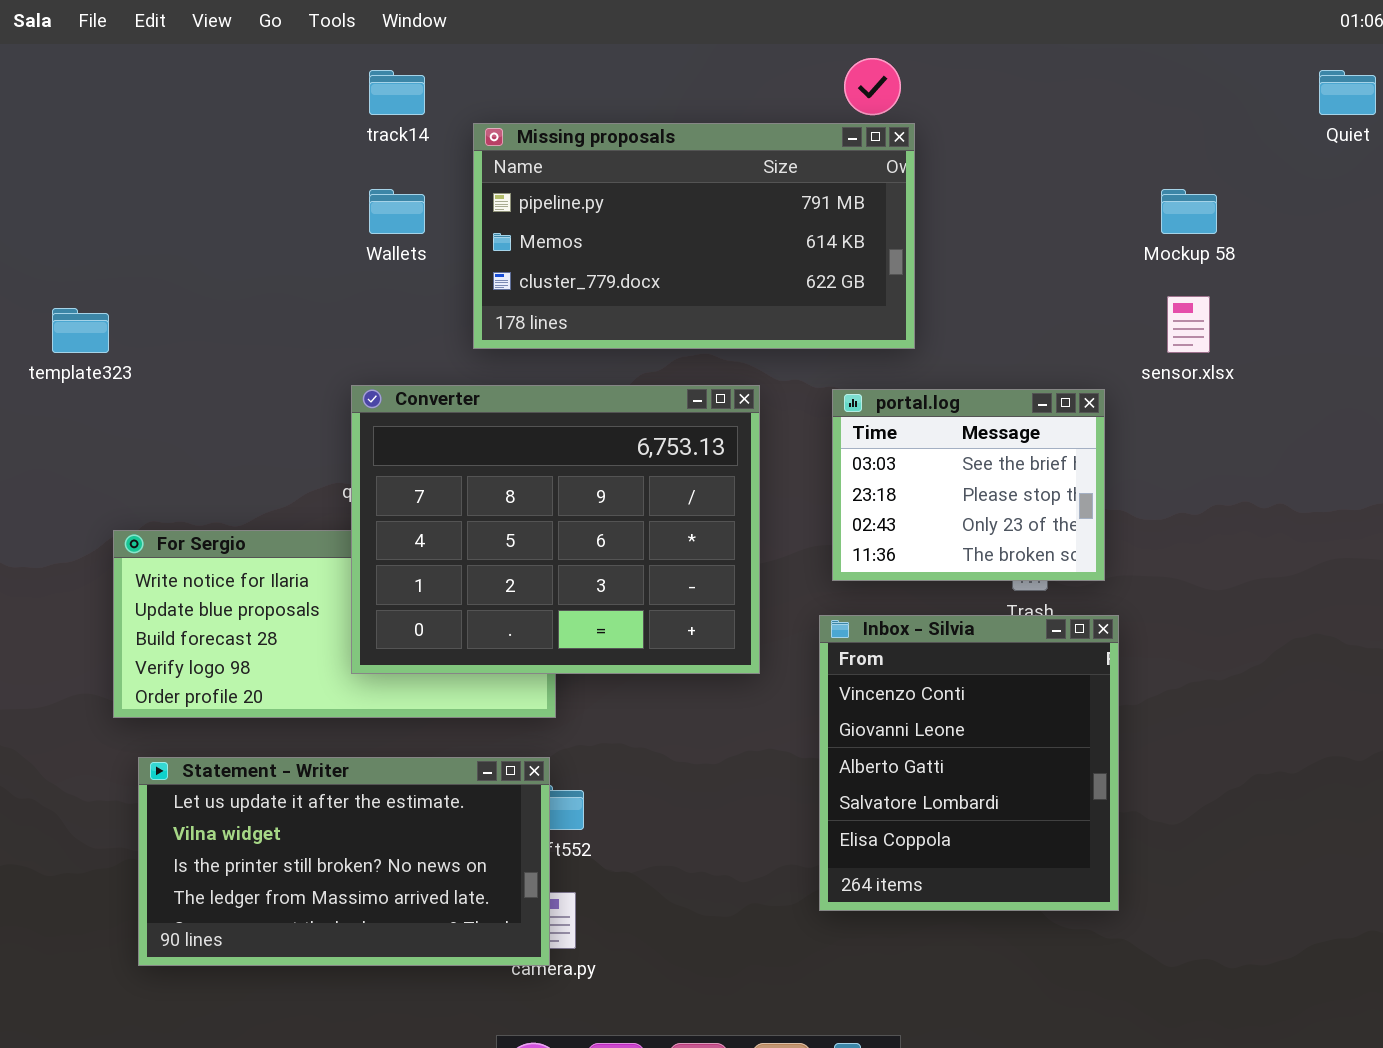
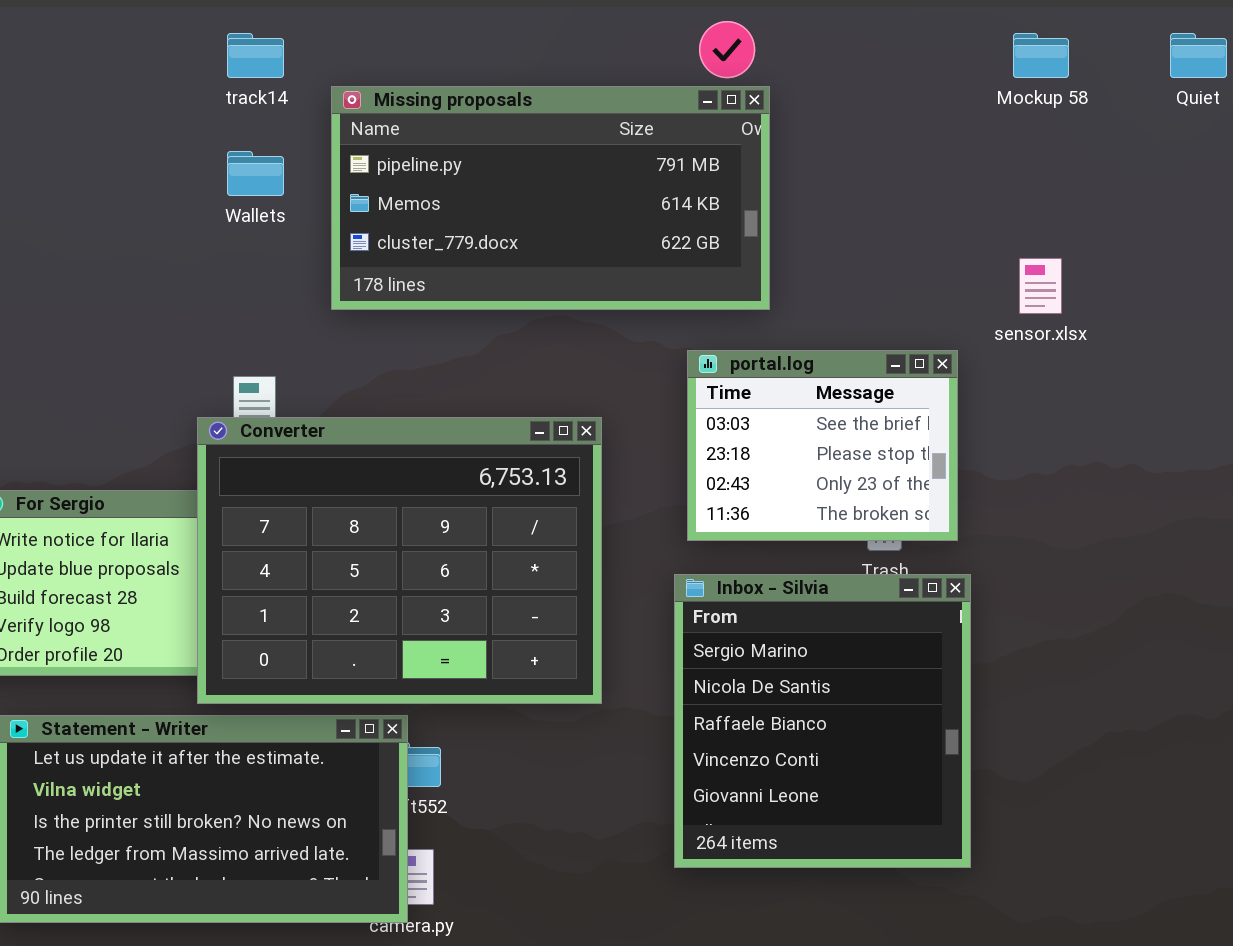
Mockup 58: [1161,189,1217,234] -> [1013,33,1069,78], moved
Converter: [351,385,760,674] -> [197,417,602,704], moved
Inbox - Silvia: [819,615,1119,911] -> [674,574,971,868], scrolled up 3 rows

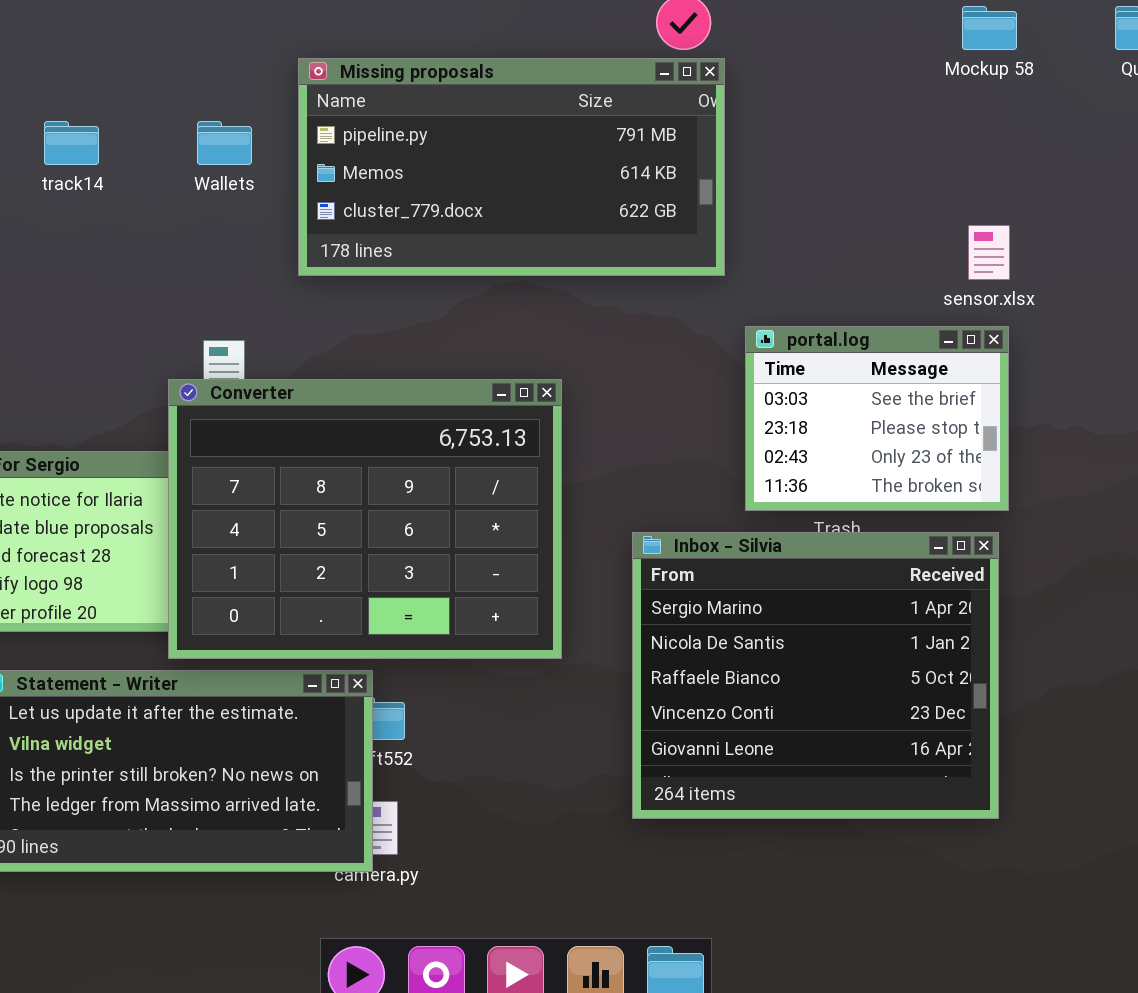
track14: [227,33,284,78] -> [44,121,99,165], moved
portal.log: [687,350,958,541] -> [745,326,1009,511], moved
Inbox - Silvia: [674,574,971,868] -> [632,532,999,819], resized

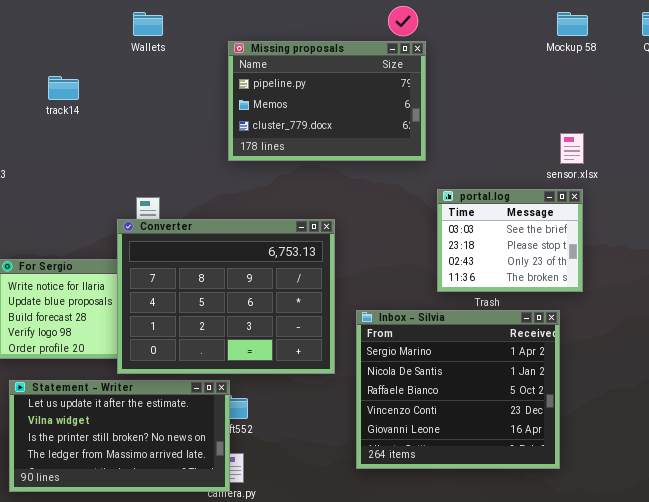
Missing proposals: [298,58,725,276] -> [228,41,426,161], resized
Wallets: [197,121,252,165] -> [133,12,163,36], moved
Inbox - Silvia: [632,532,999,819] -> [356,310,560,469], moved

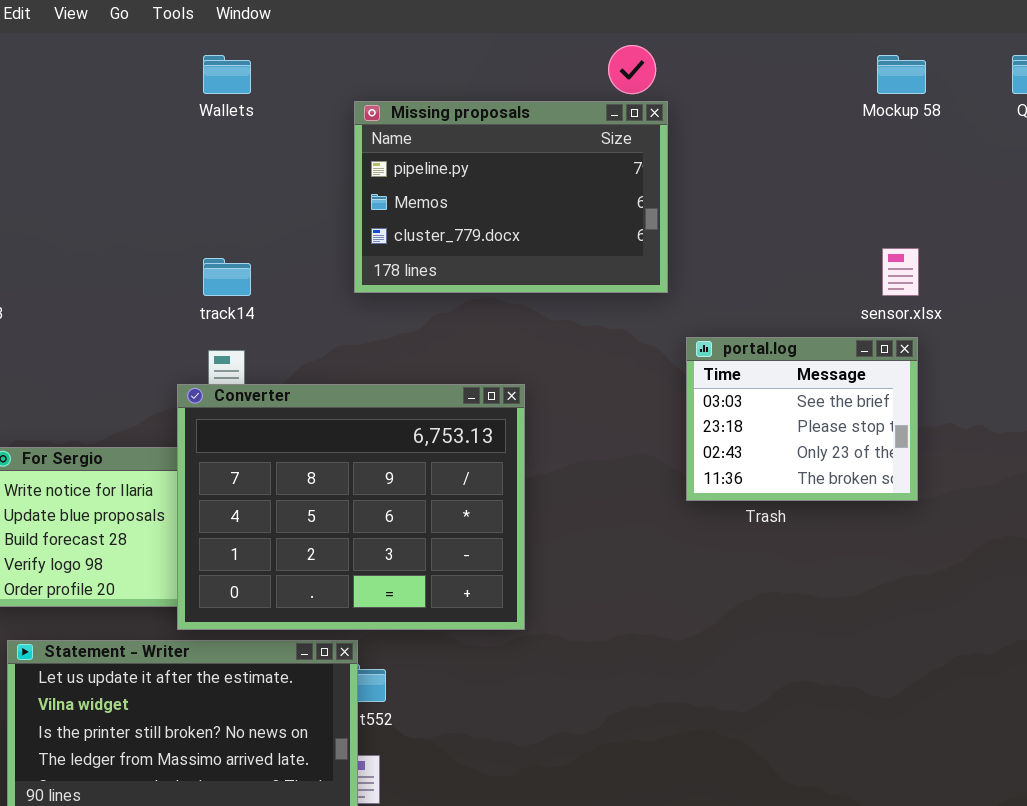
track14: [48,76,79,100] -> [203,258,251,296], moved
Inbox - Silvia: [356,310,560,469] -> none, closed

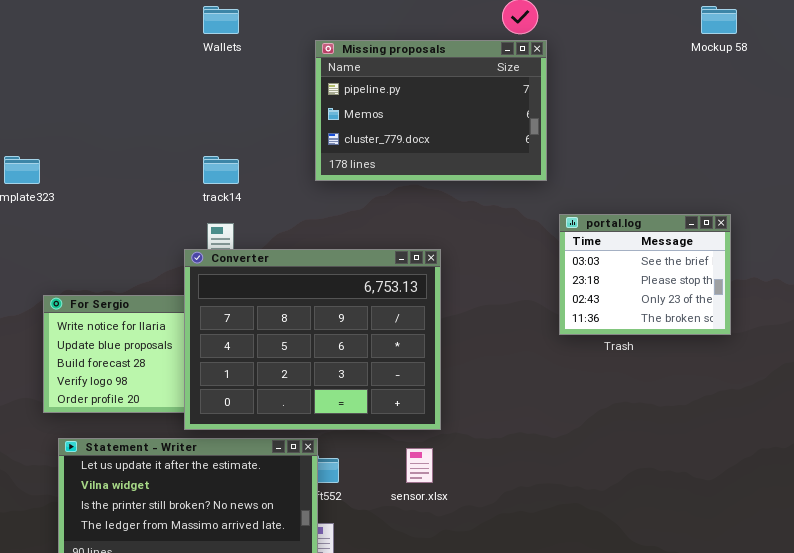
sensor.xlsx: [882,248,919,296] -> [406,448,433,483], moved

